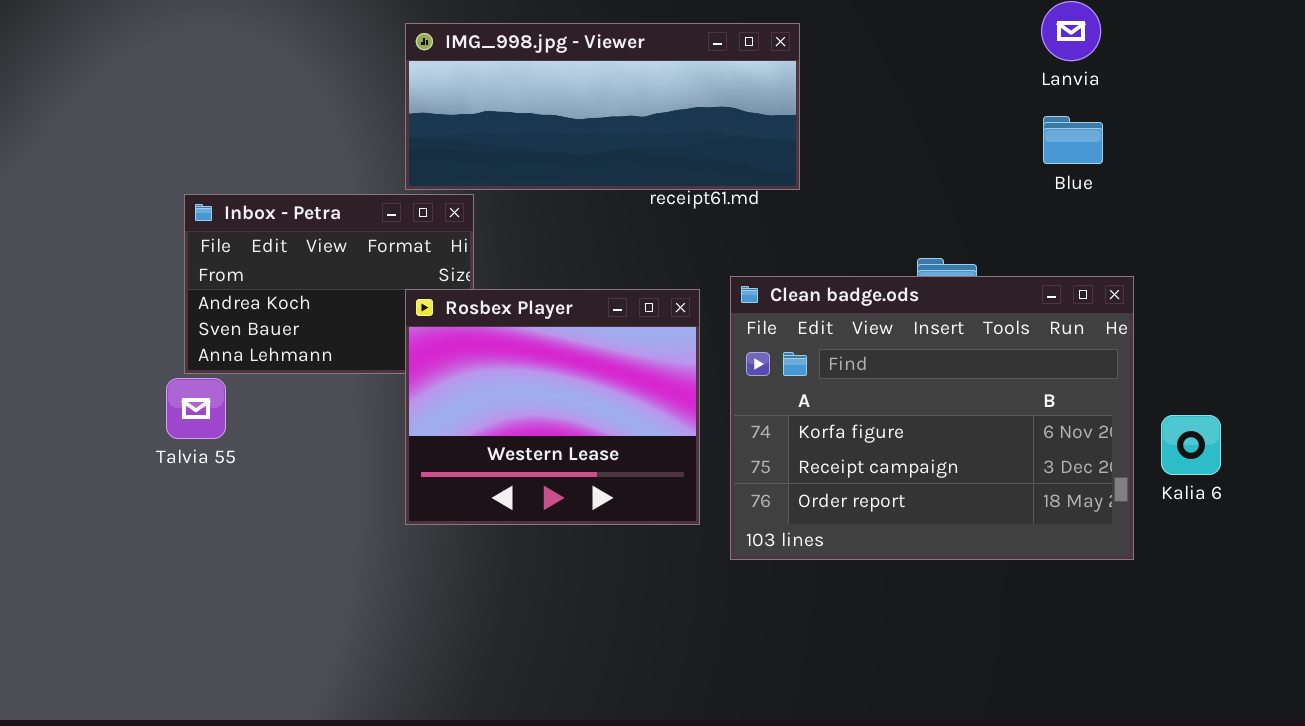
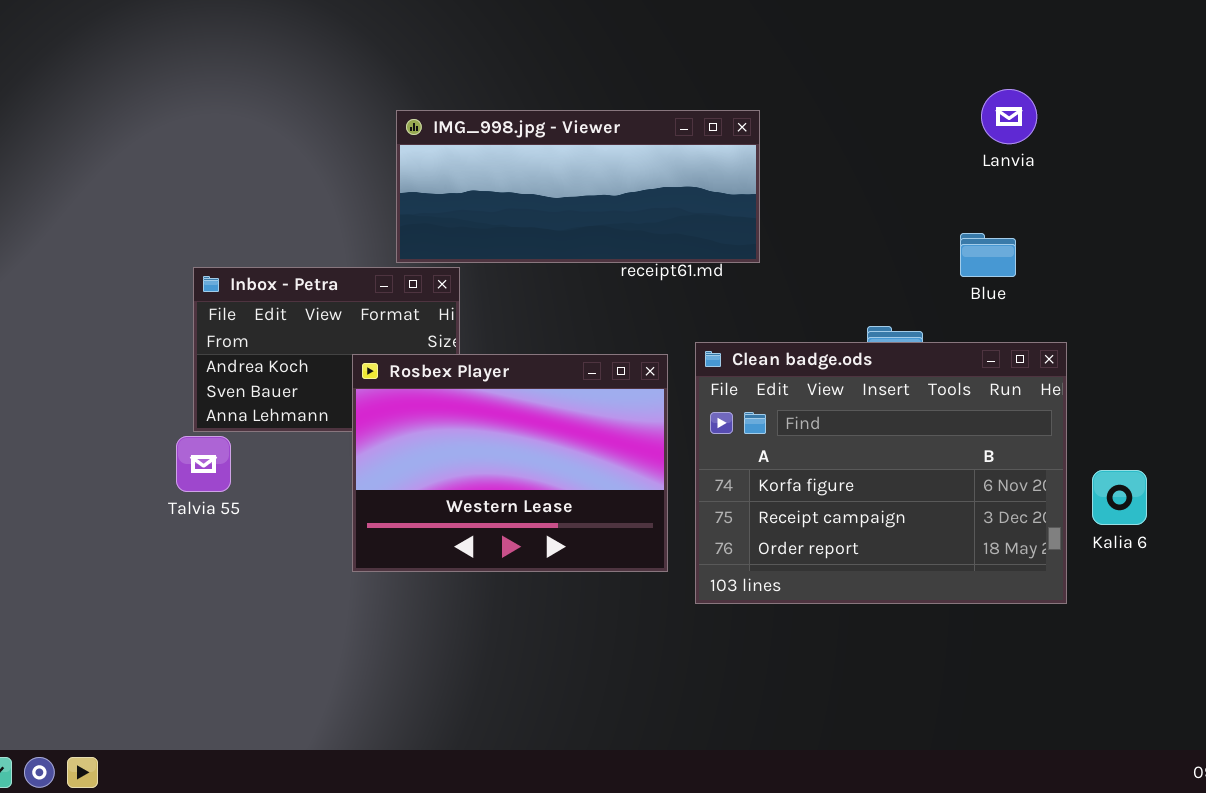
Blue: [1043,116,1103,164] -> [960,233,1016,277], moved
Rosbex Player: [405,289,700,525] -> [352,354,668,572], resized

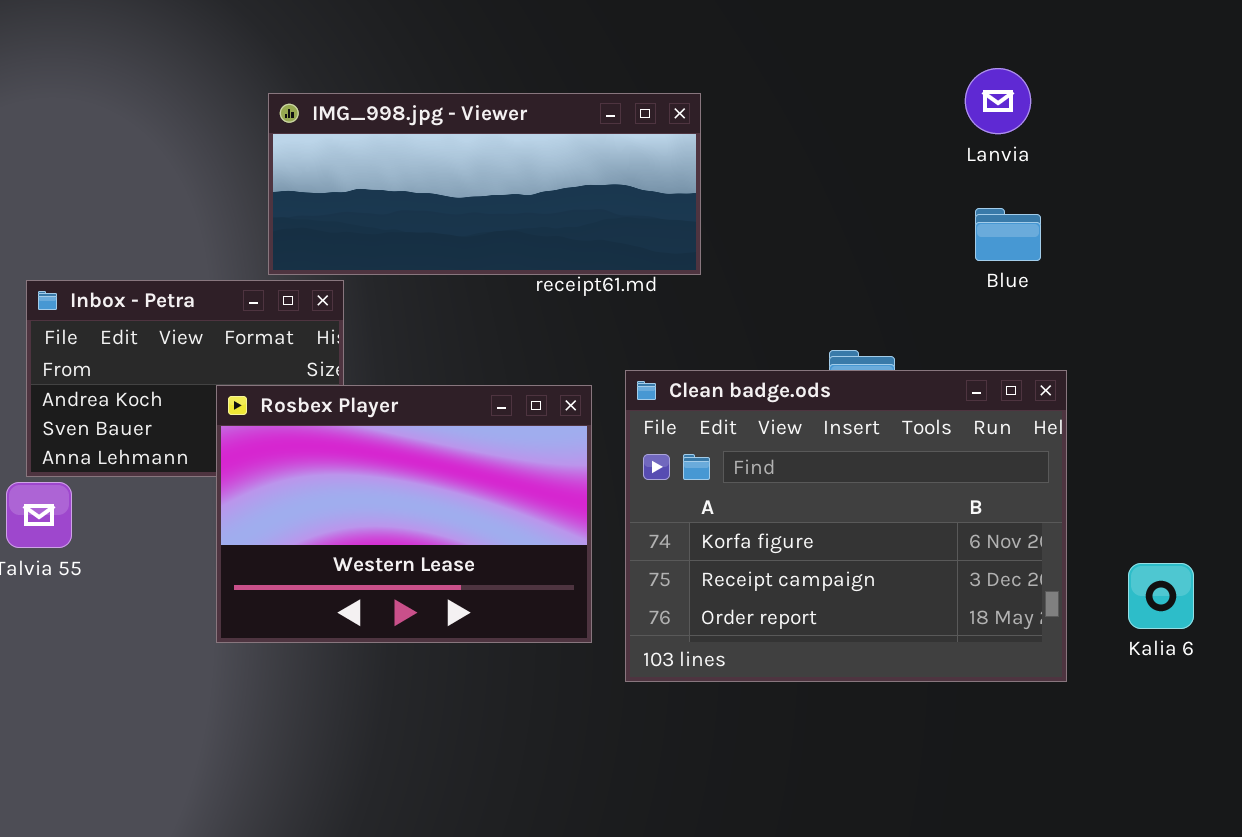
Blue: [960,233,1016,277] -> [975,208,1041,261], moved
Kalia 6: [1092,470,1147,525] -> [1128,563,1194,629], moved

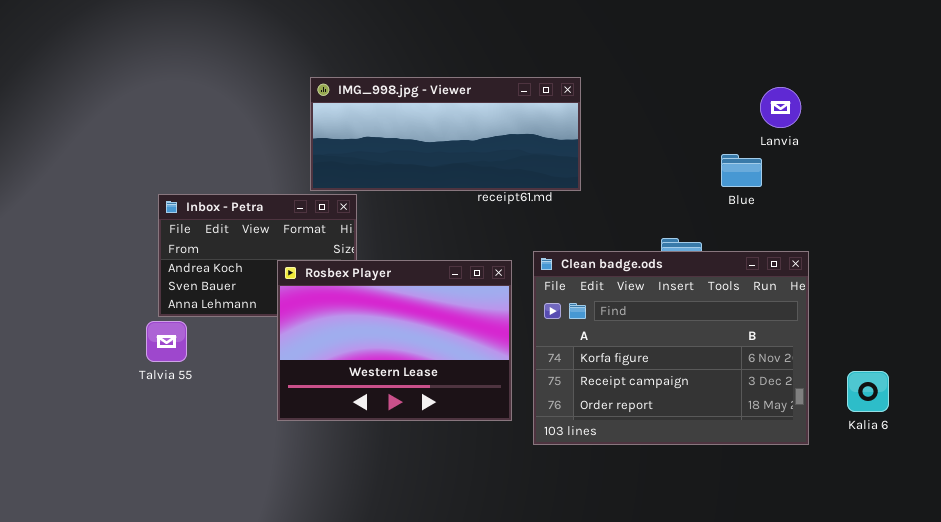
Lanvia: [965,68,1031,134] -> [760,87,801,128], moved
Blue: [975,208,1041,261] -> [721,154,762,187], moved

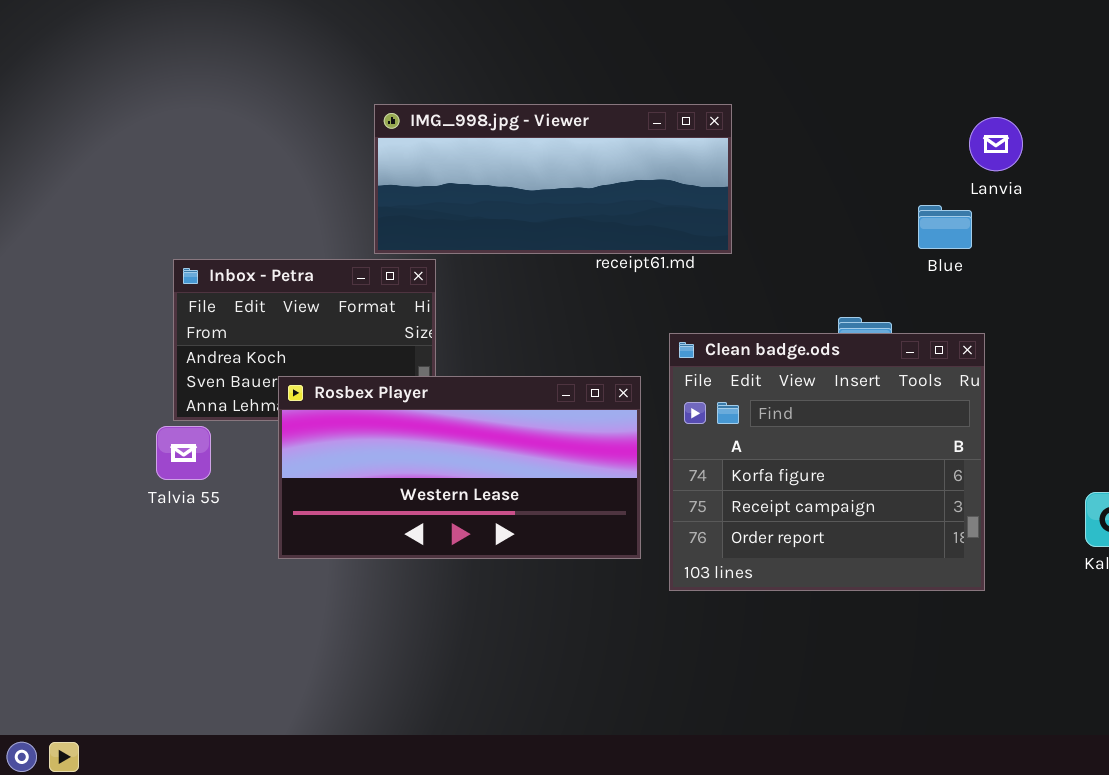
Clean badge.ods: [533,251,809,445] -> [669,333,985,591], resized
Rosbex Player: [277,260,512,421] -> [278,376,641,559], resized

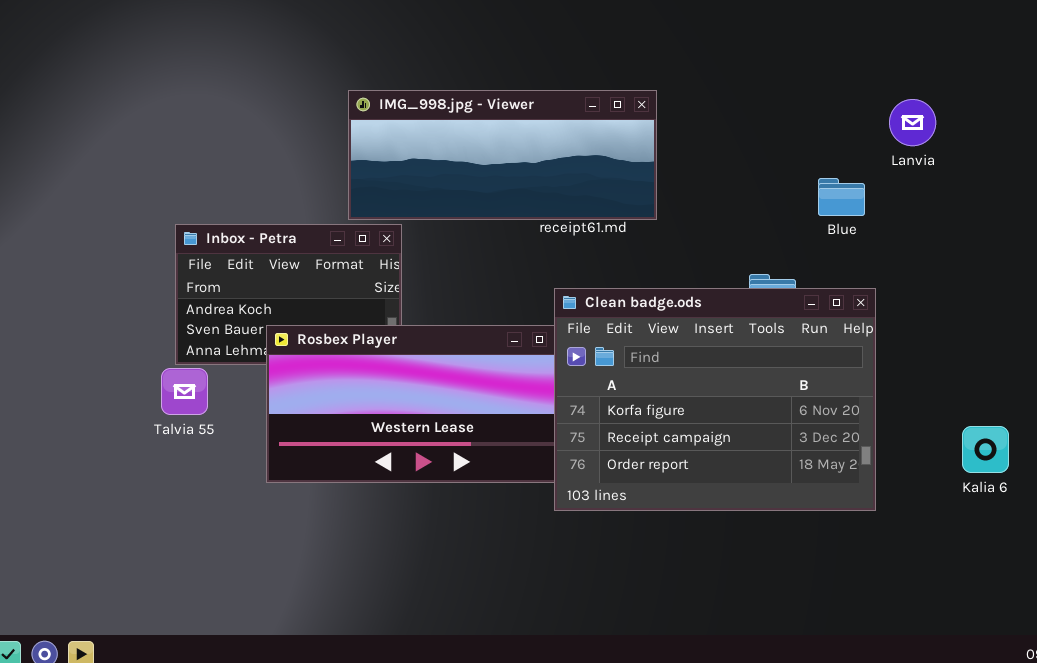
Lanvia: [969,117,1023,171] -> [889,99,936,146], moved
Clean badge.ods: [669,333,985,591] -> [554,288,876,511], resized

